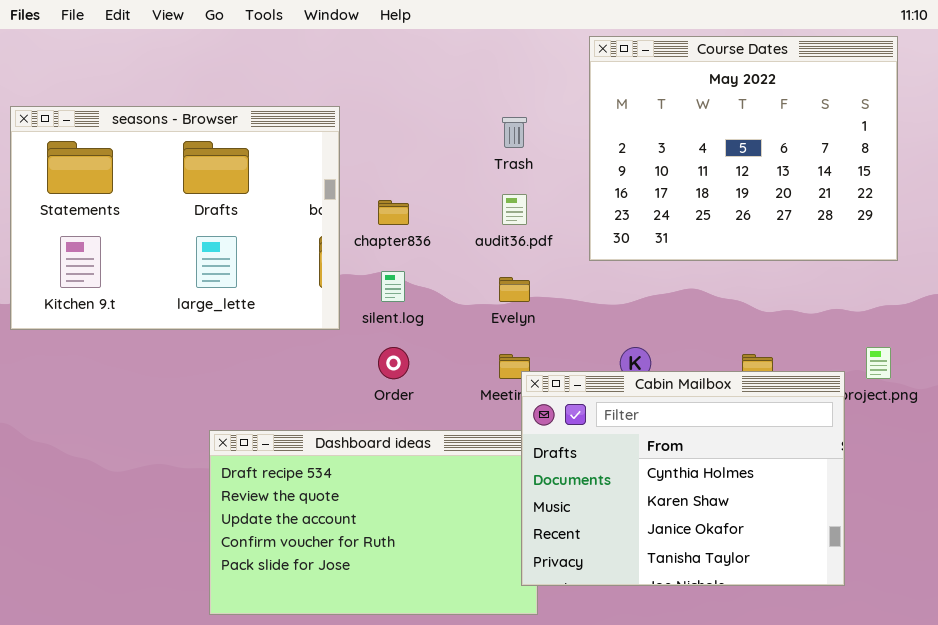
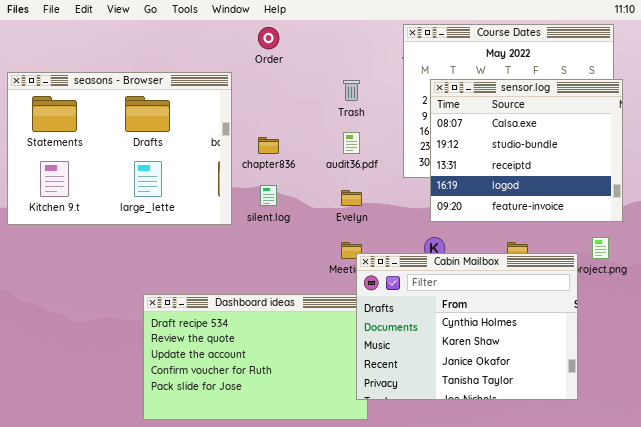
sensor.log: none -> [430,79,623,222], opened
Order: [378,347,409,379] -> [258,27,279,49], moved

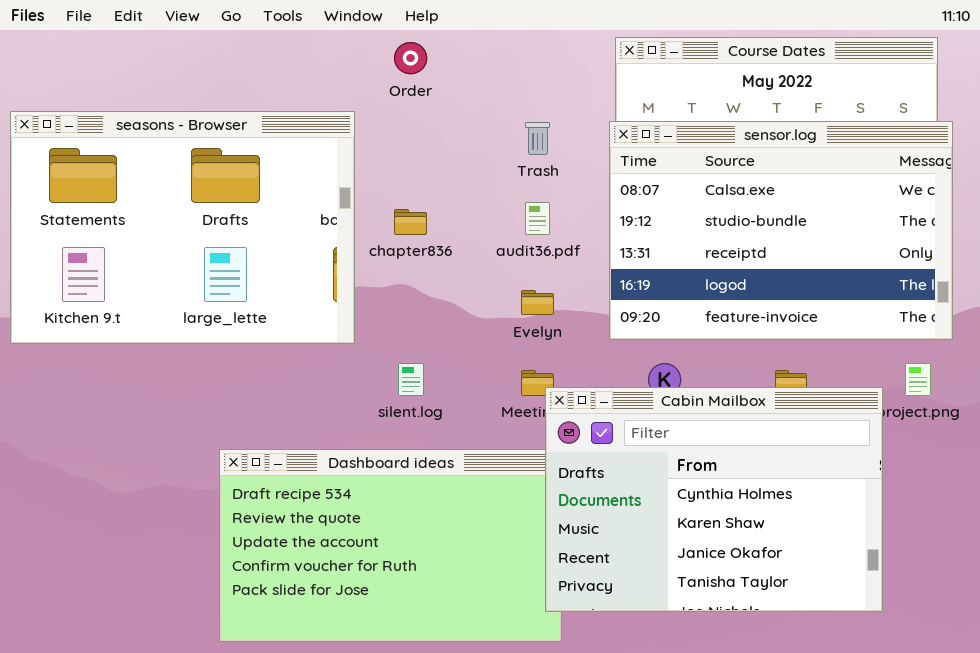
sensor.log: [430,79,623,222] -> [609,121,953,340], resized
silent.log: [260,185,277,206] -> [398,363,424,396], moved

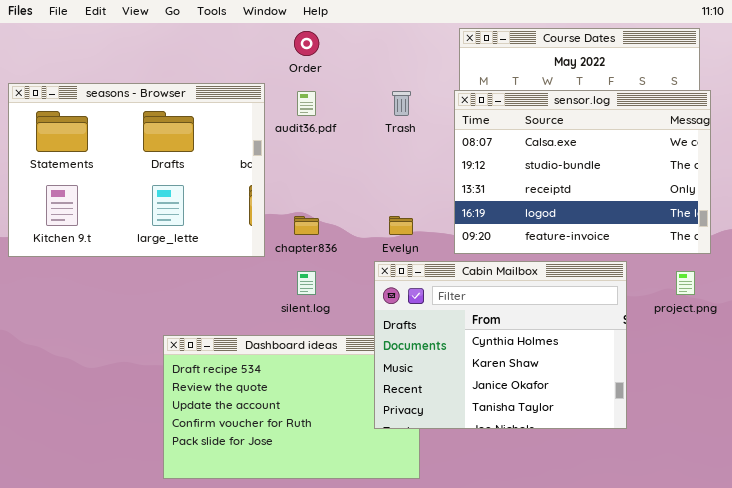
audit36.pdf: [525,202,550,235] -> [297,91,316,116], moved
chapter836: [394,209,427,235] -> [294,216,319,235], moved
Cabin Mailbox: [545,387,883,612] -> [374,261,627,429], moved

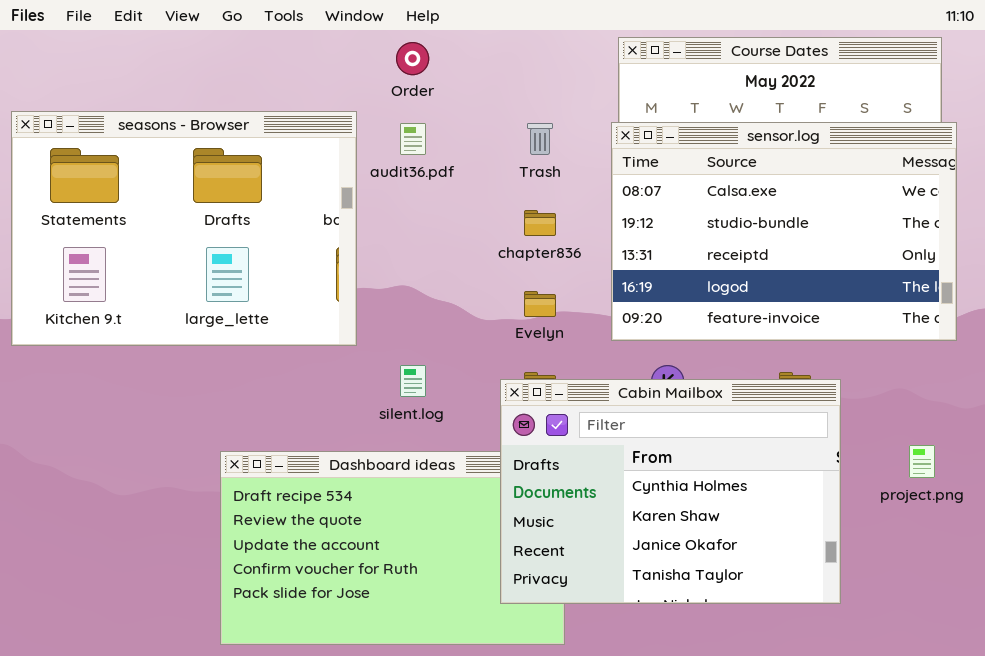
chapter836: [294,216,319,235] -> [524,210,556,236], moved
Cabin Mailbox: [374,261,627,429] -> [500,379,841,604], moved
project.png: [676,271,695,295] -> [909,445,935,478], moved

